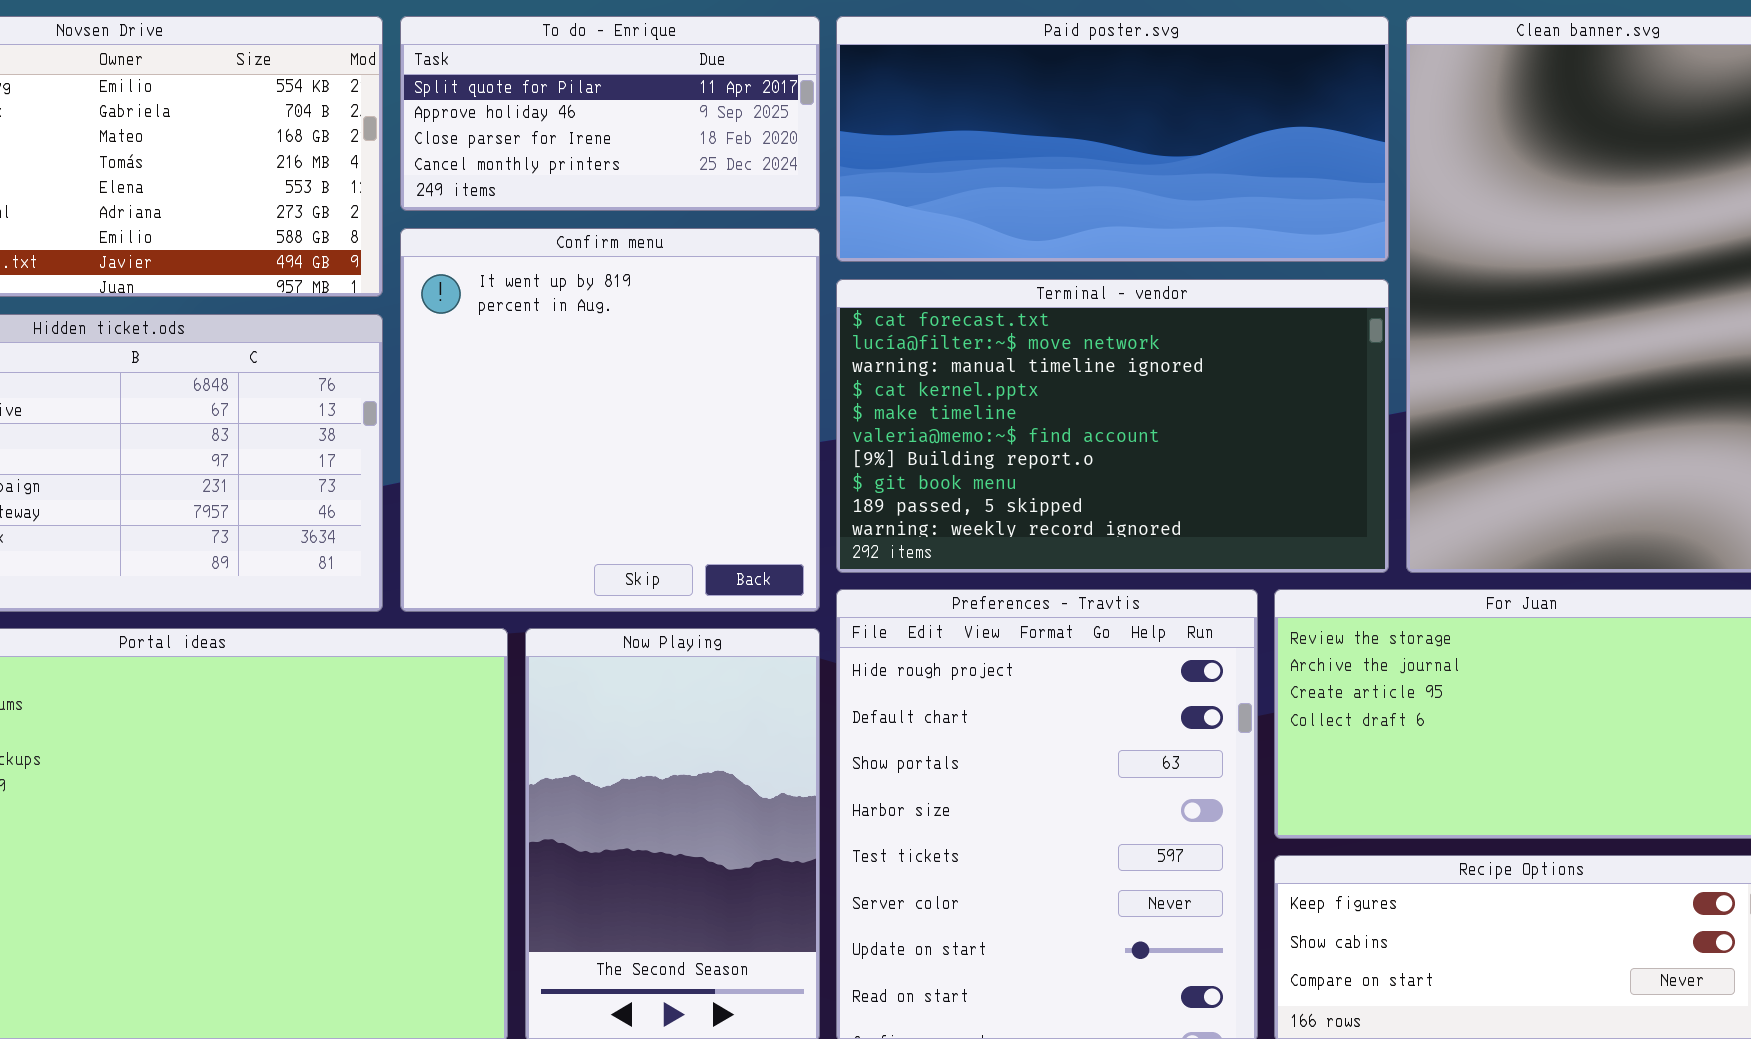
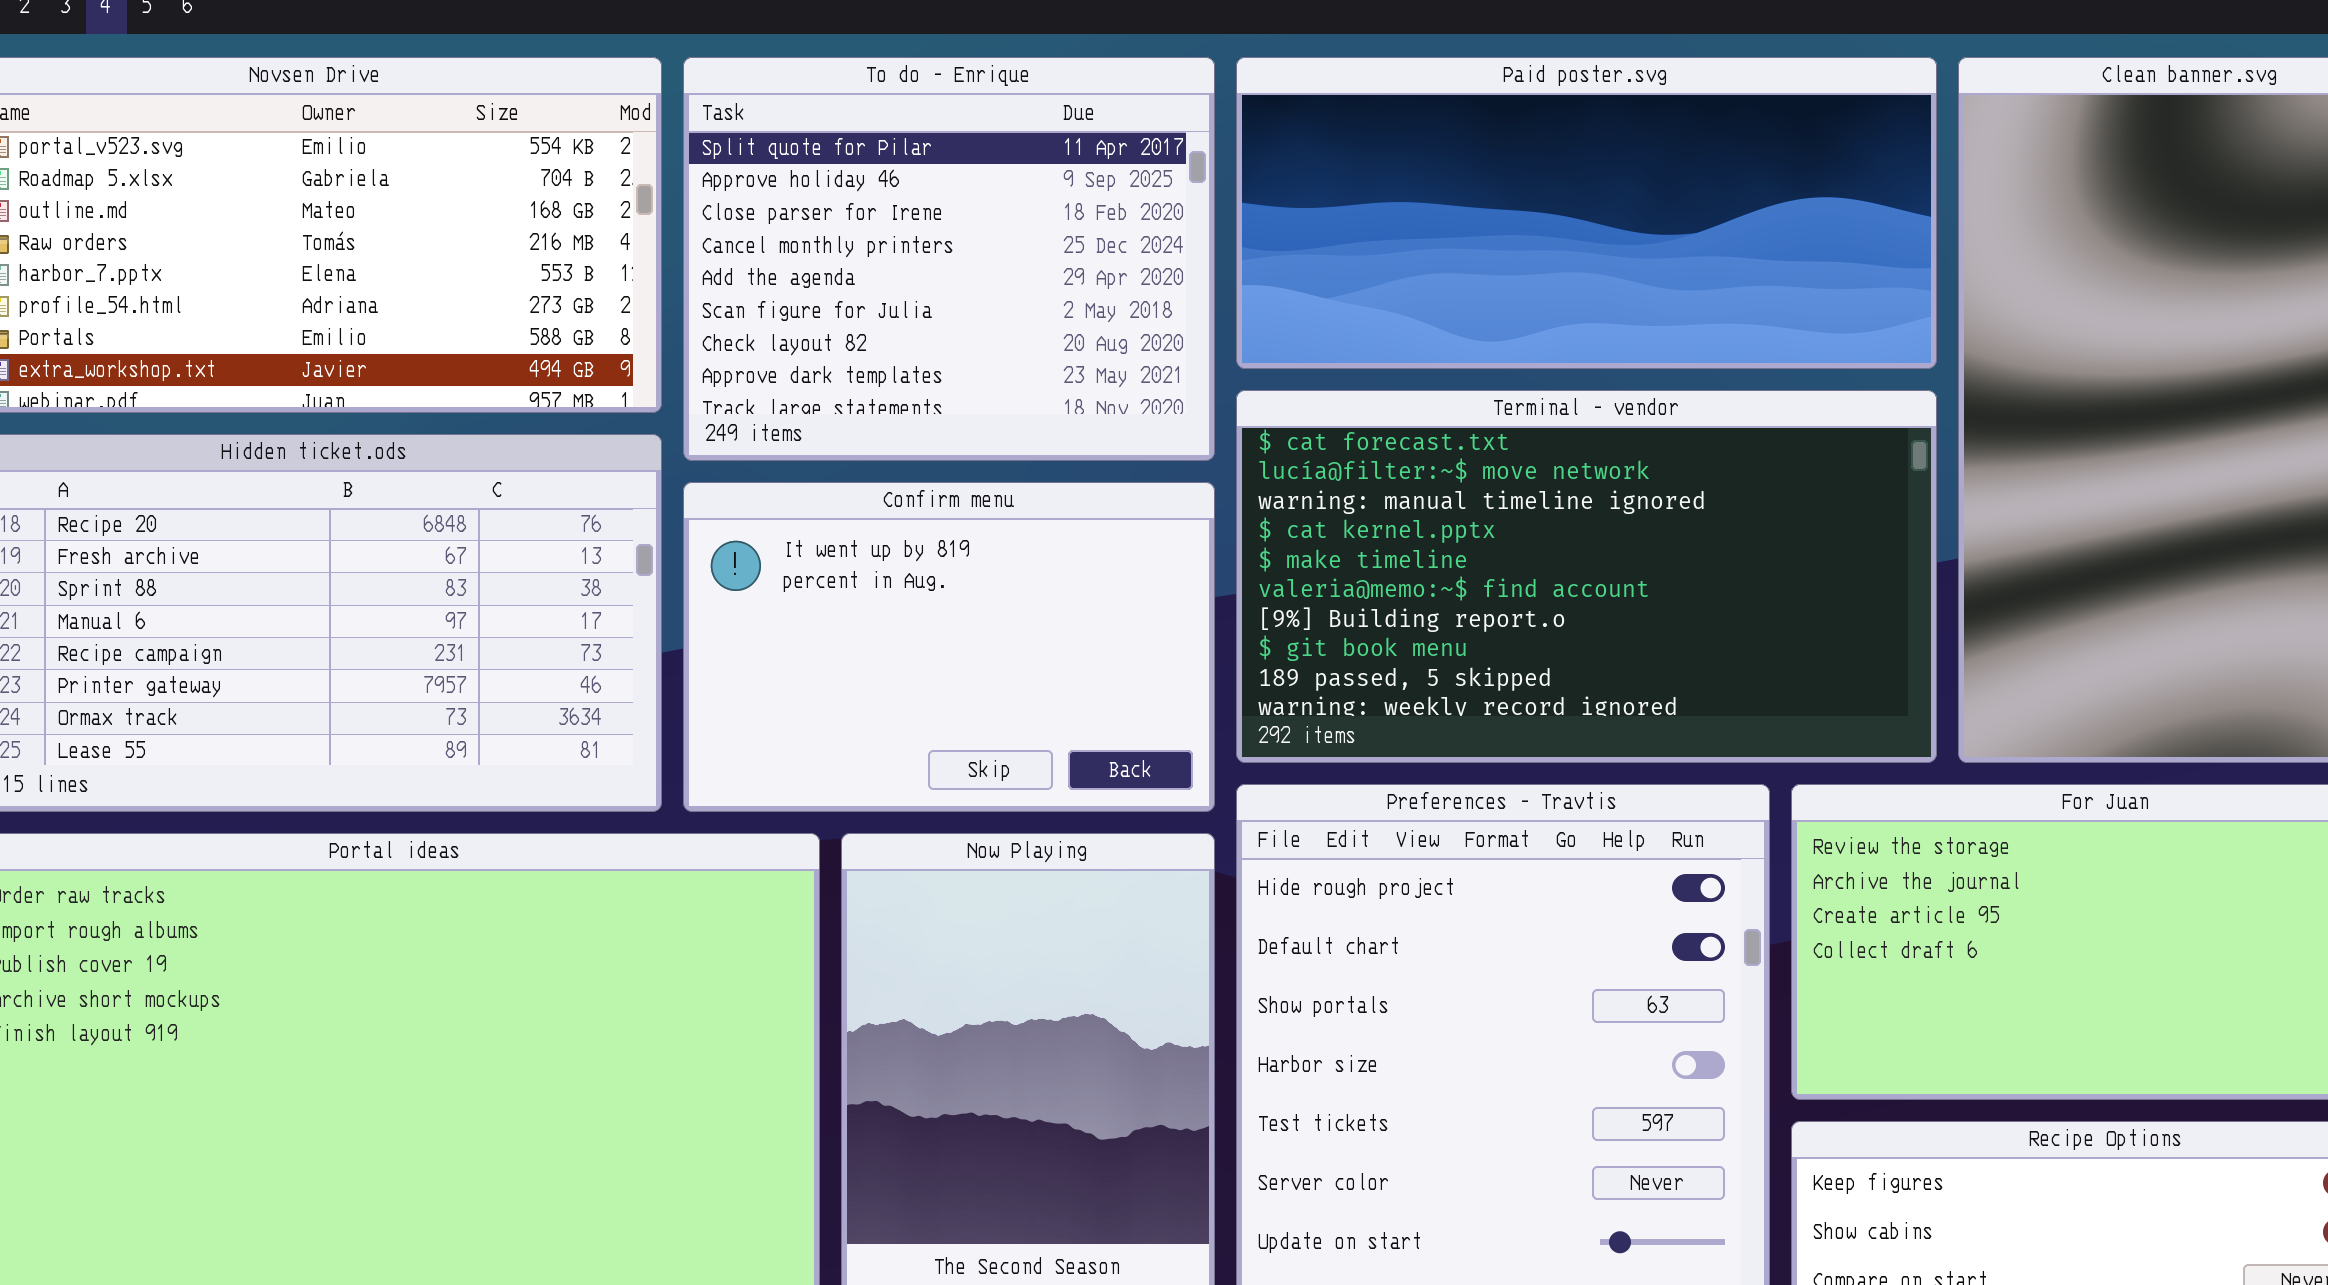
To do - Enrique: [400,16,820,211] -> [683,57,1215,461], resized
Confirm menu: [400,228,820,612] -> [683,482,1215,812], resized

